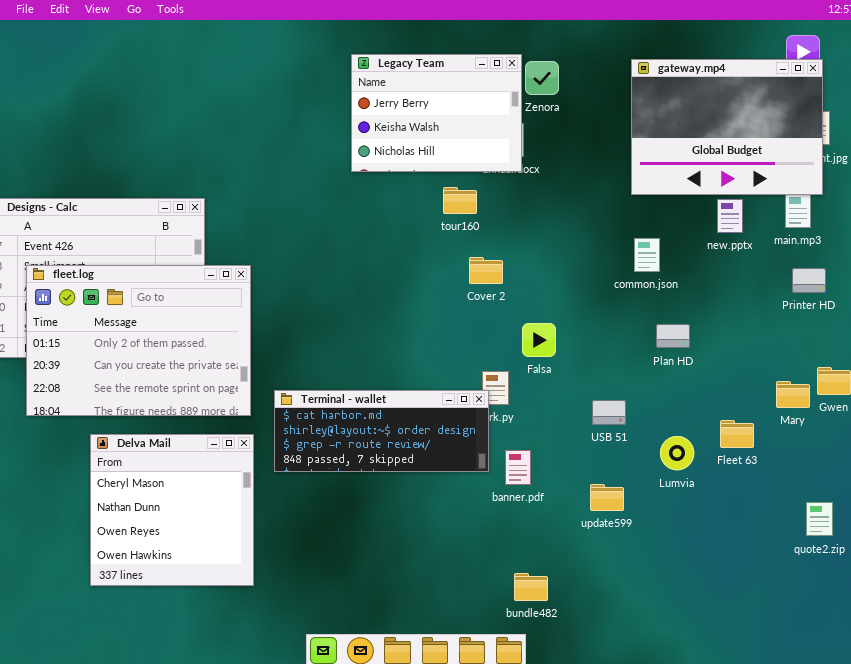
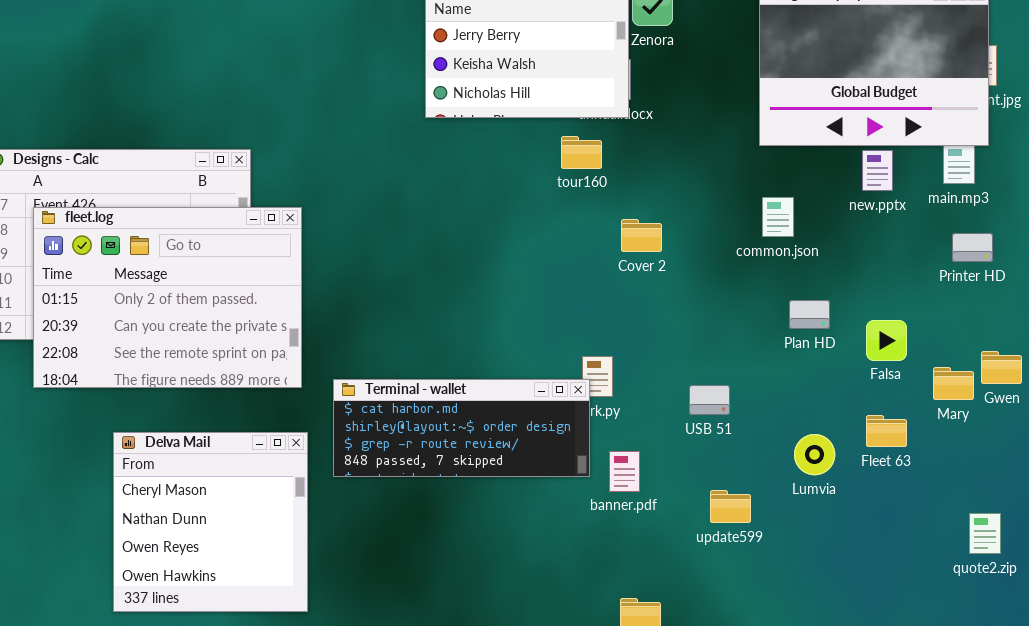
tour160: [443,187,477,214] -> [561,136,602,169], moved
Cover 2: [469,257,503,284] -> [621,219,662,252], moved
fleet.log: [26,265,251,416] -> [33,207,302,388], moved
Falsa: [522,323,556,357] -> [866,320,907,361], moved
USB 51: [592,400,626,425] -> [689,385,730,415], moved

